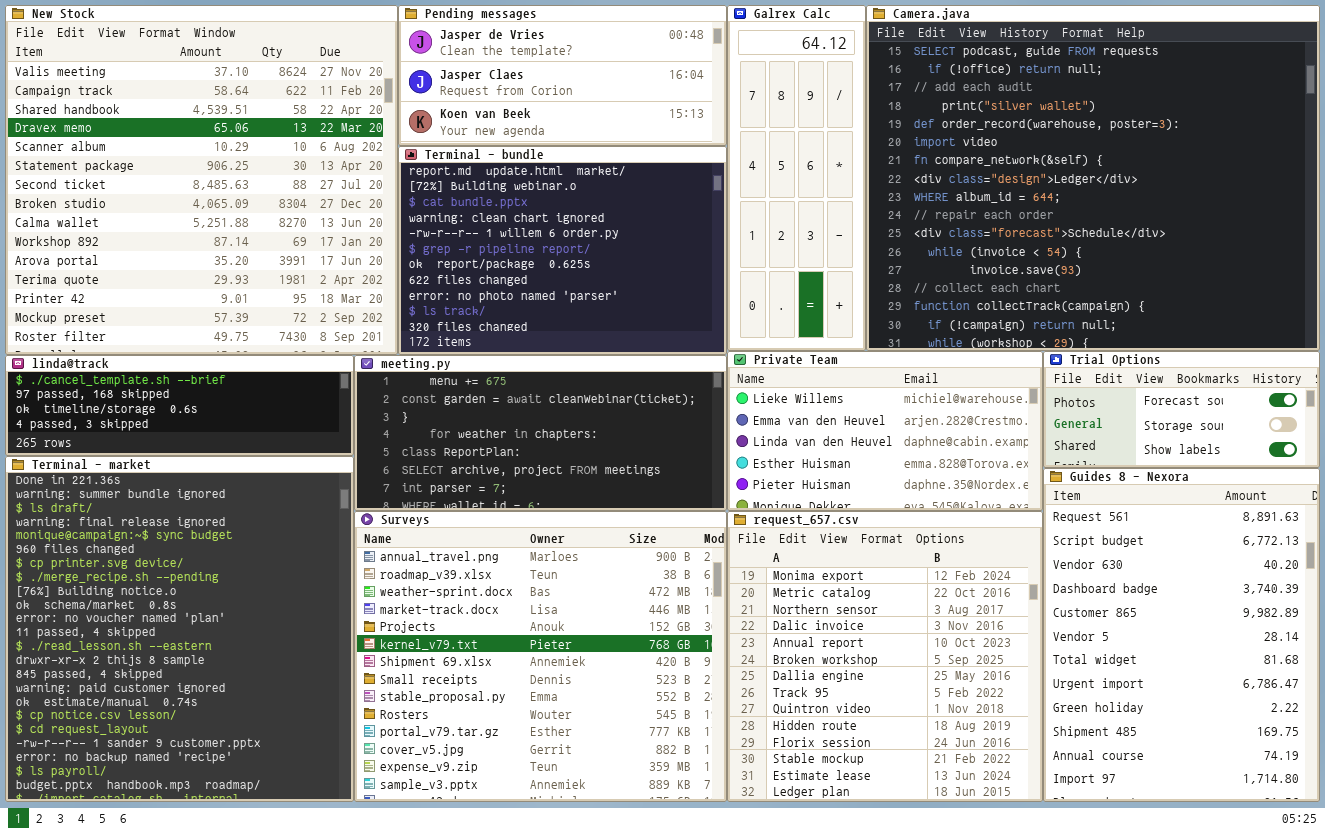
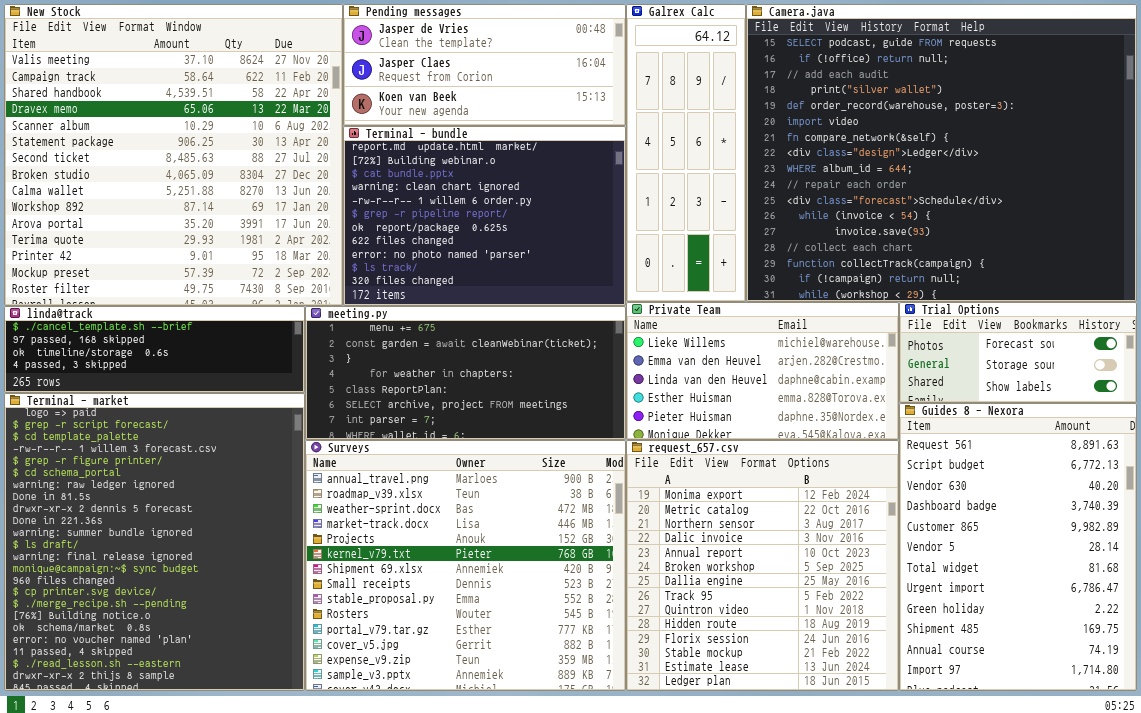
Terminal - market: [5,456,354,802] -> [4,393,305,691], scrolled up 9 rows

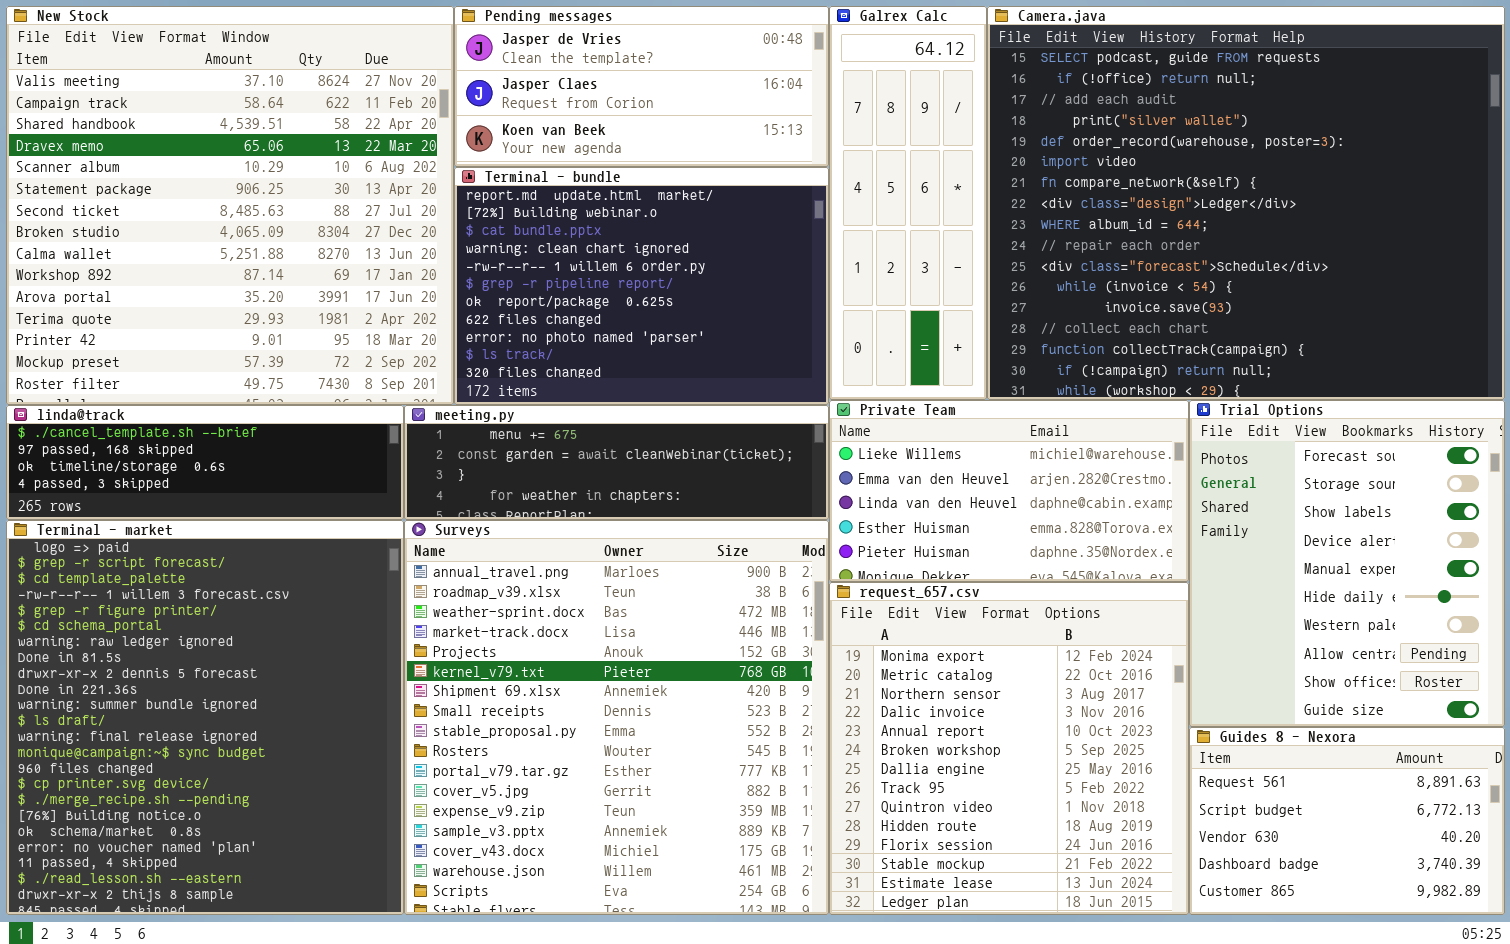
Trial Options: [899,302,1137,403] -> [1189,400,1505,727], resized
meeting.py: [305,306,626,440] -> [404,405,829,520], resized
Guides 8 - Nexora: [899,403,1137,691] -> [1189,727,1505,915], resized
Surveys: [305,440,626,691] -> [404,520,829,915], resized

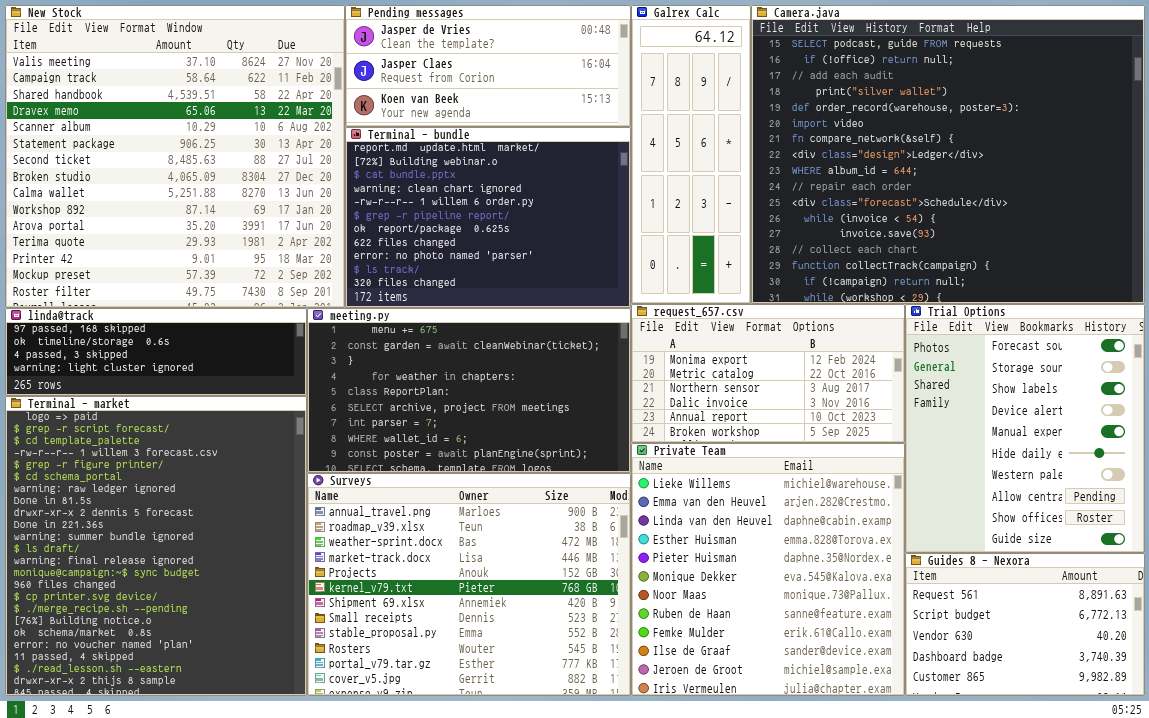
Private Team: [829,400,1189,582] -> [631,443,905,696], moved, resized
linda@track: [6,405,404,520] -> [5,308,307,396], scrolled down 1 row
meeting.py: [404,405,829,520] -> [307,308,631,473], resized
Surveys: [404,520,829,915] -> [307,473,631,696], resized
request_657.csv: [829,582,1189,915] -> [631,304,905,443], moved, resized

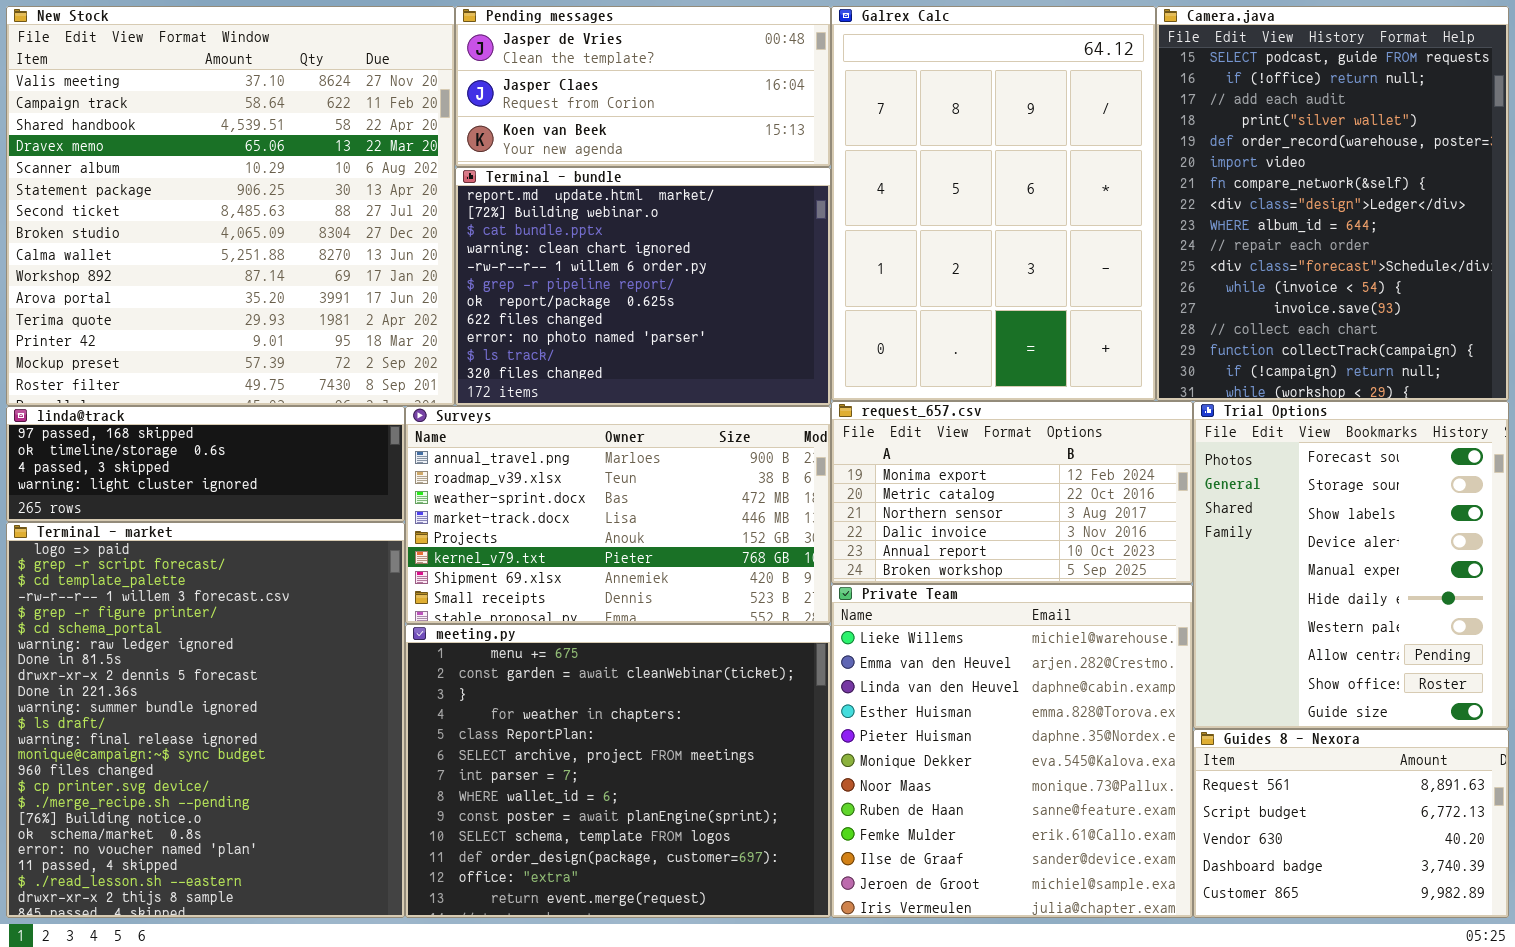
Galrex Calc: [631,5,751,304] -> [831,6,1156,401], resized
Camera.java: [751,5,1145,304] -> [1156,6,1509,401], resized
meeting.py: [307,308,631,473] -> [405,624,831,918], moved, resized
Surveys: [307,473,631,696] -> [405,406,831,624], moved, resized

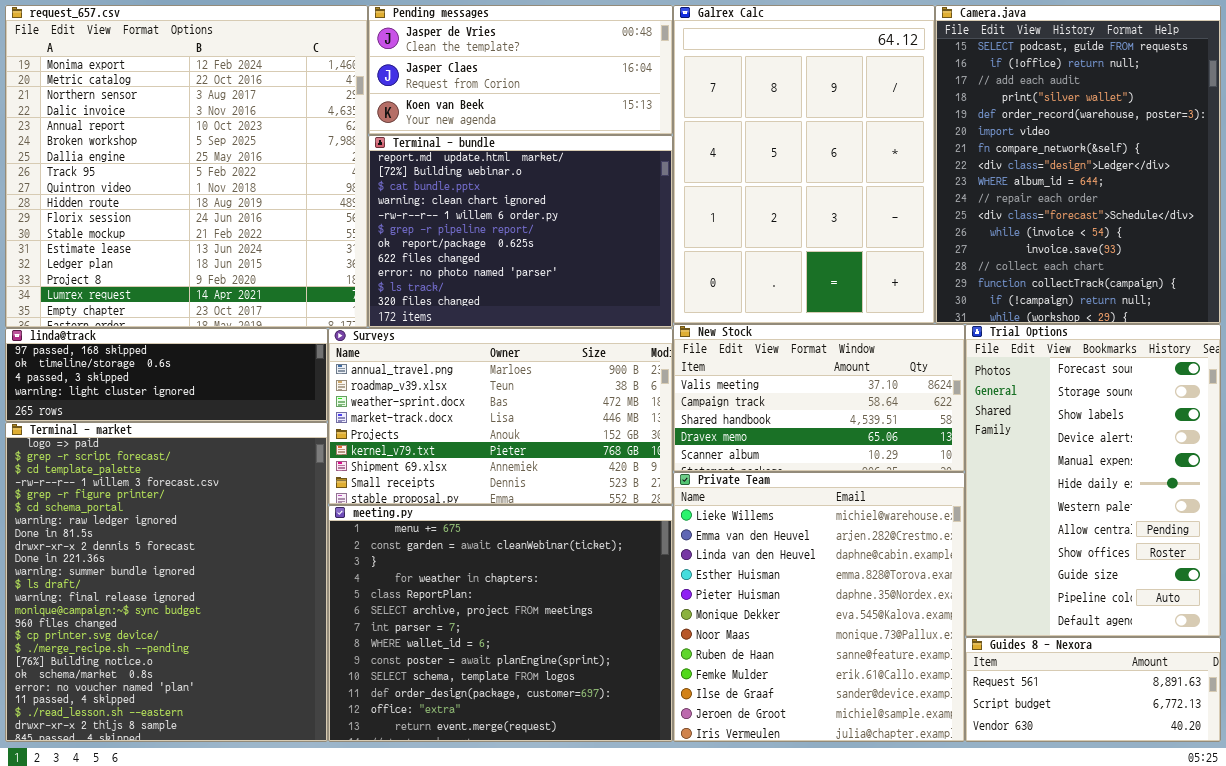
New Stock: [6,6,455,406] -> [673,324,965,472], moved, resized
request_657.csv: [831,401,1193,584] -> [5,5,368,328], moved, resized
Trial Options: [1193,401,1509,729] -> [965,324,1221,637], resized
Guides 8 - Nexora: [1193,729,1509,918] -> [965,637,1221,742], resized

